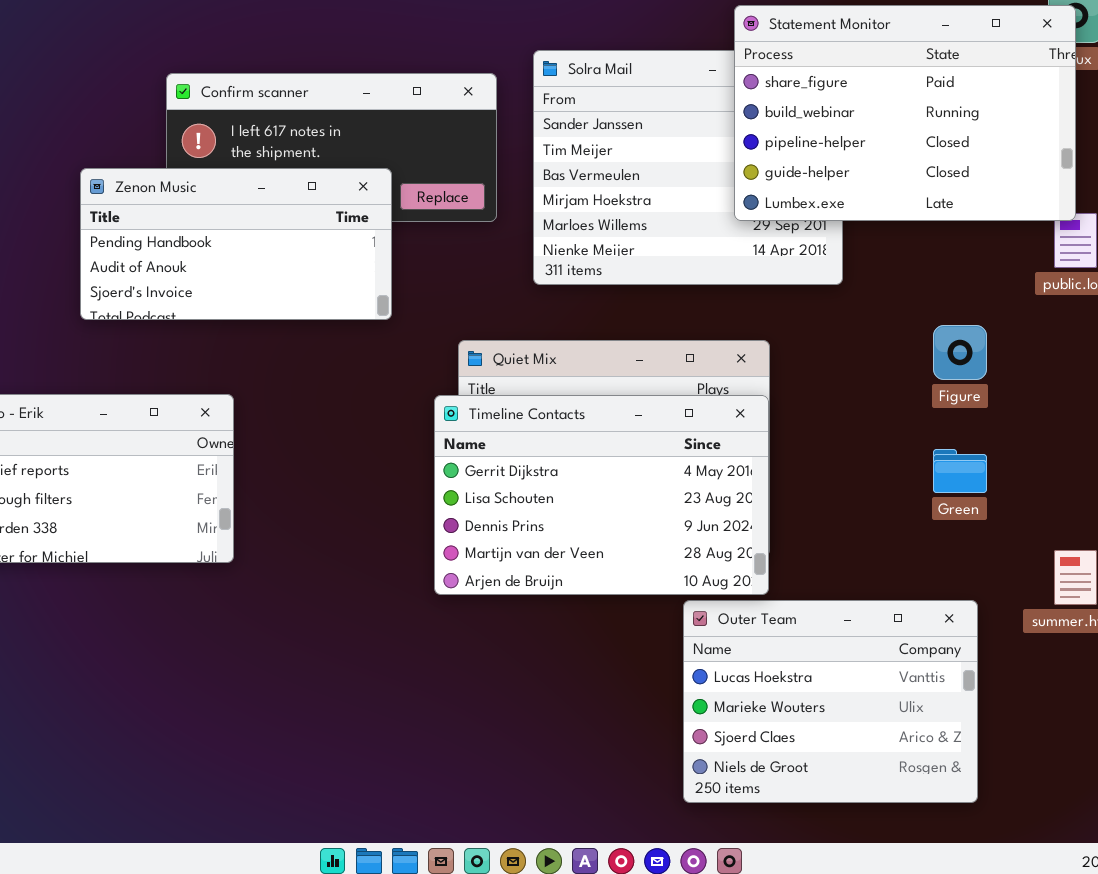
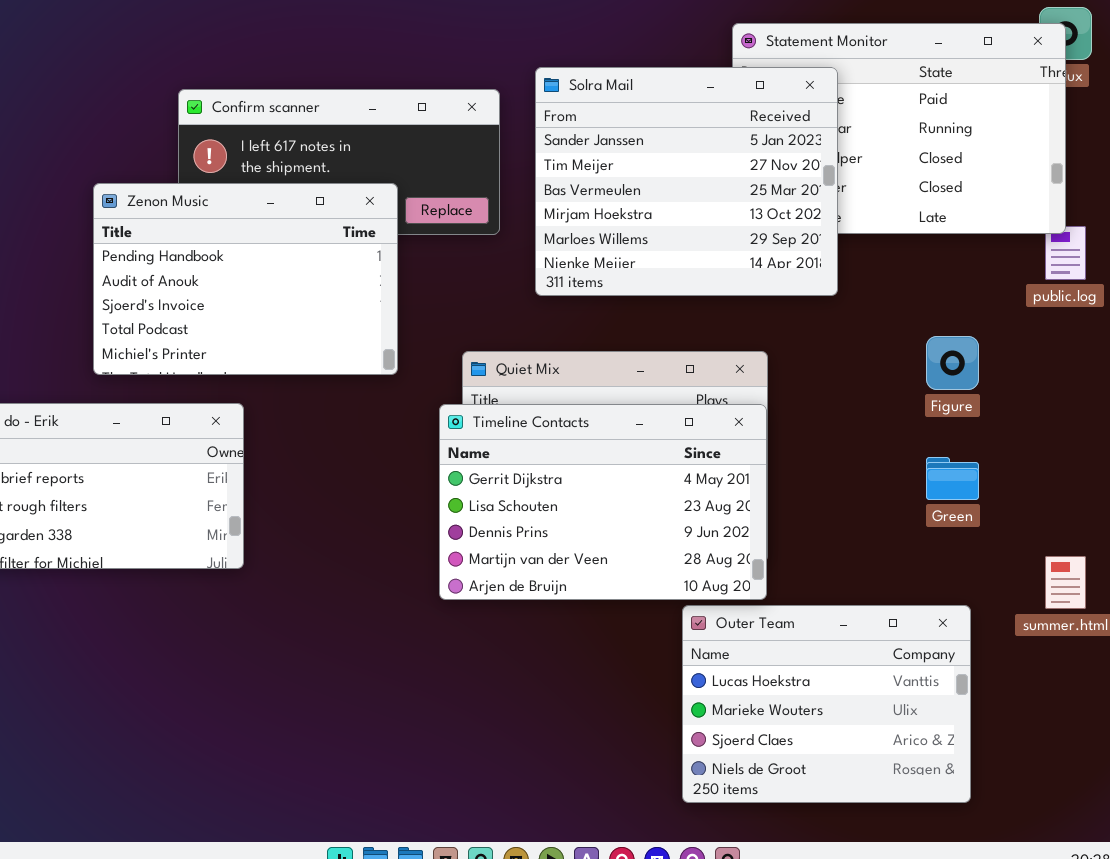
Solra Mail: [533,50,843,285] -> [535,67,838,296], raised
Zenon Music: [80,168,392,320] -> [93,183,398,375], resized

